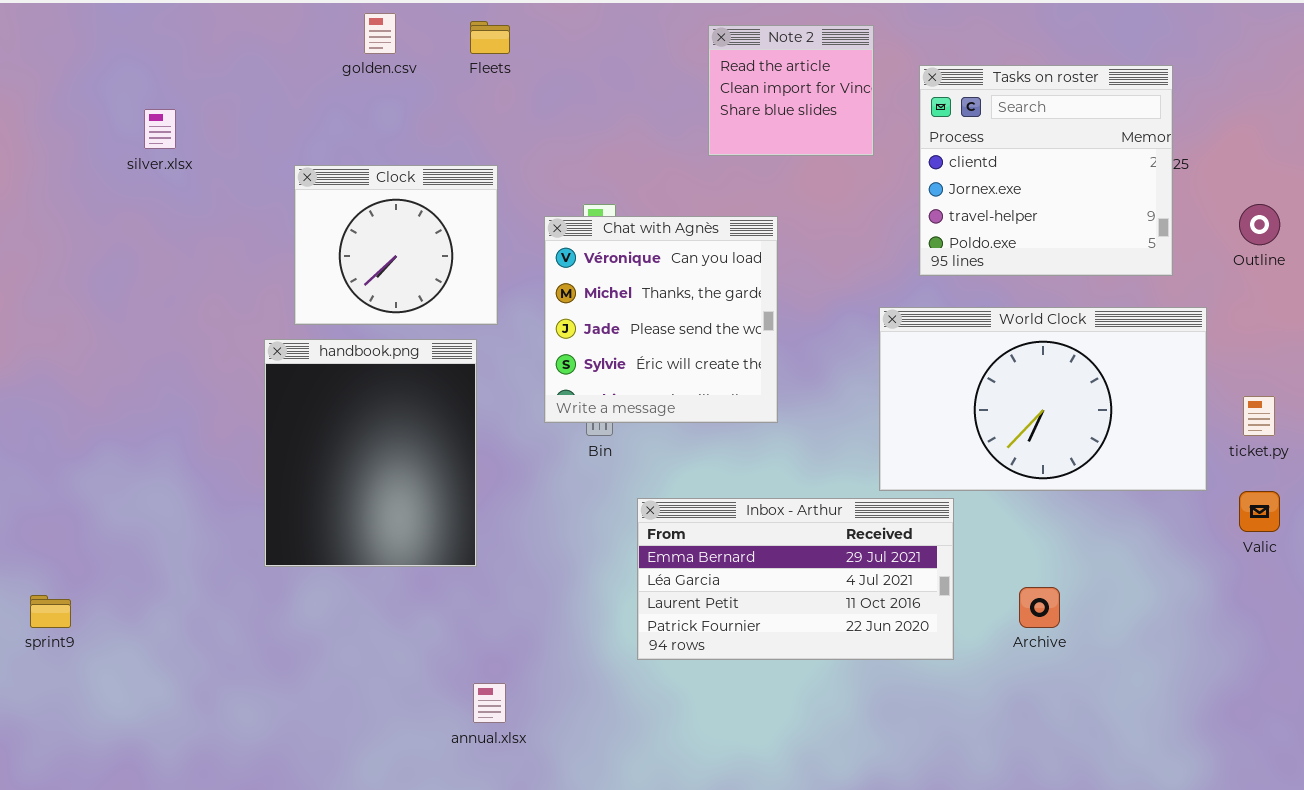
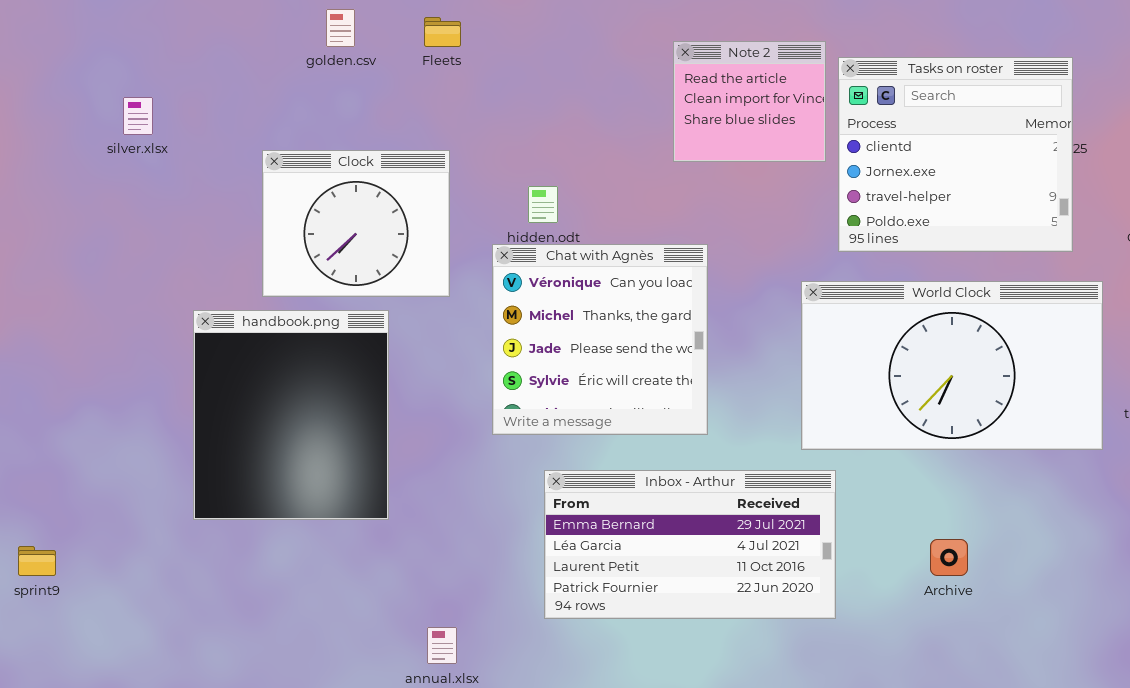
Note 2: [708,25,874,156] -> [673,41,826,162], moved
Chat with Agnès: [544,216,778,423] -> [492,244,708,435], moved
handbook.png: [264,339,477,567] -> [193,310,389,520], moved
Inbox - Arthur: [637,498,954,660] -> [544,470,836,619], moved

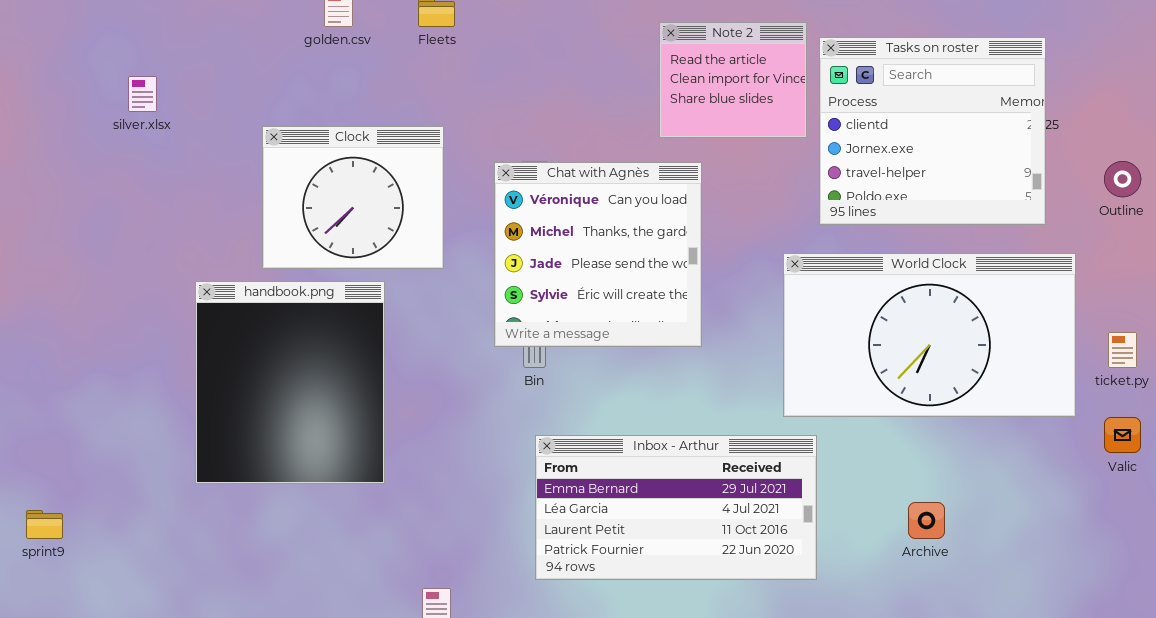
Chat with Agnès: [492,244,708,435] -> [494,162,702,347], moved

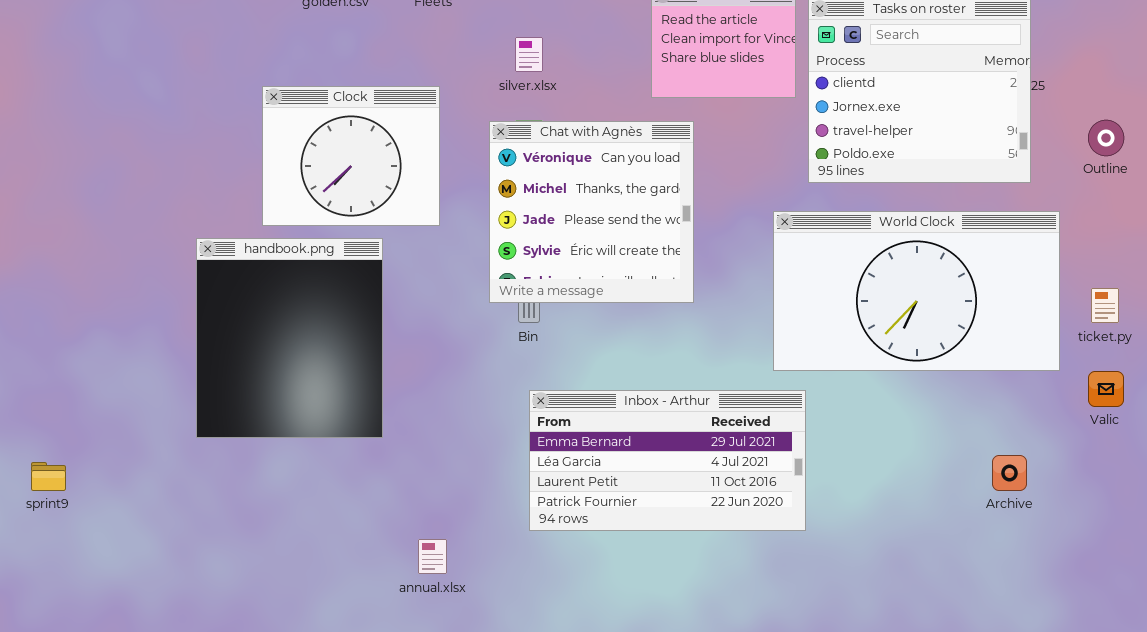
silver.xlsx: [128,76,157,112] -> [515,37,543,72], moved
Archive: [908,502,945,539] -> [992,455,1027,491], moved

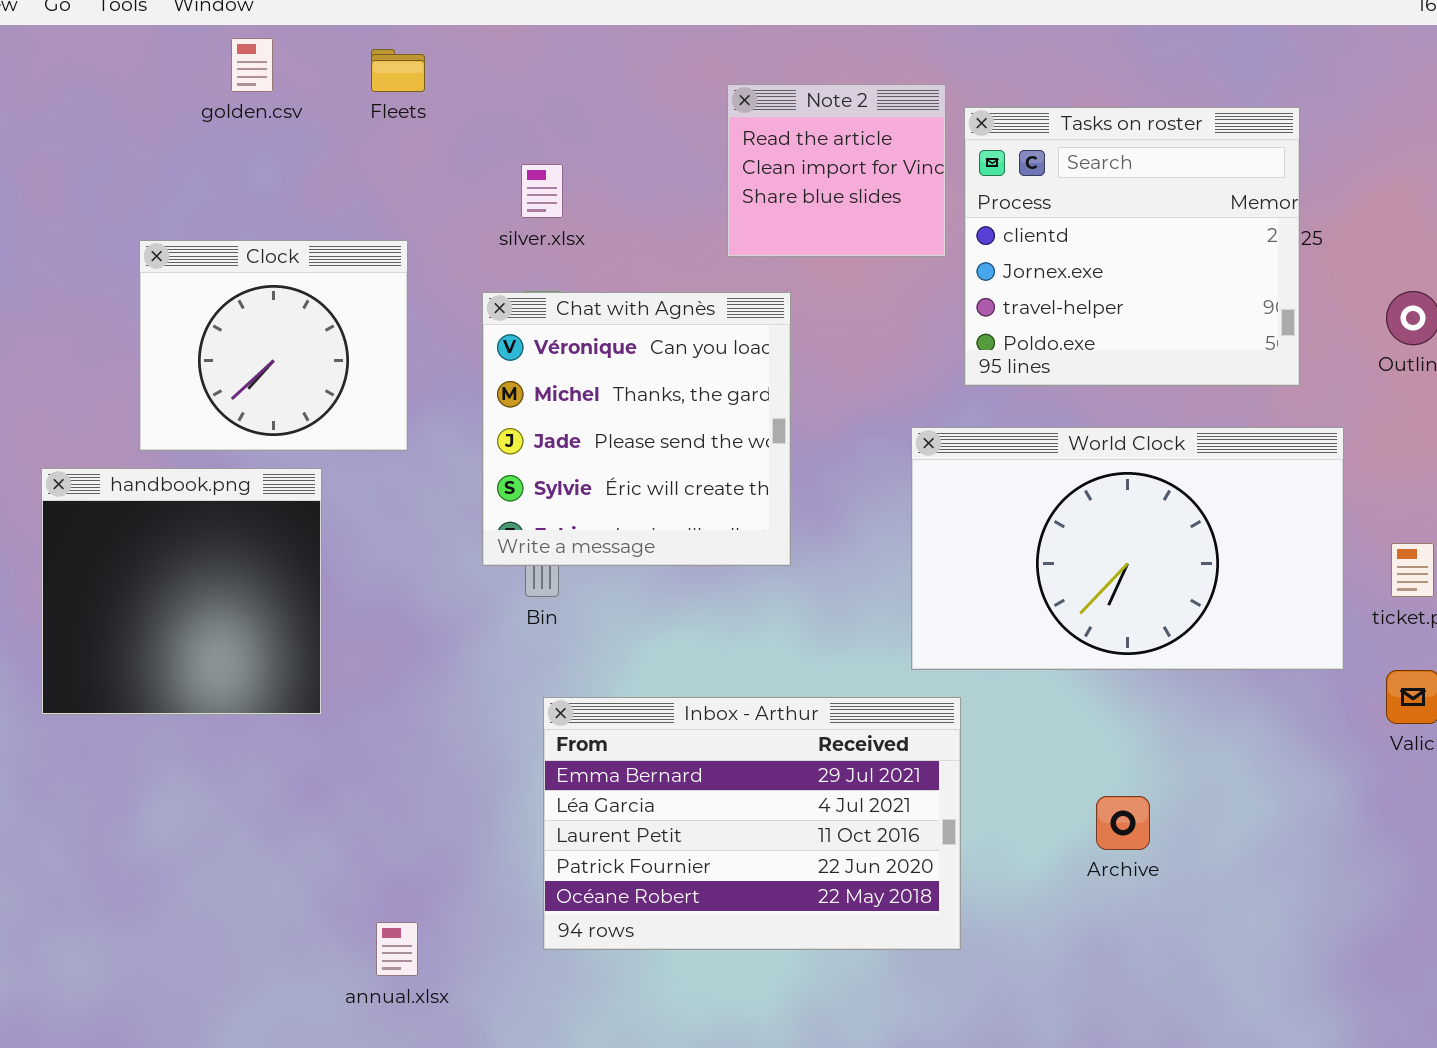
handbook.png: [196,238,383,438] -> [41,468,322,715], resized
Inbox - Arthur: [529,390,806,531] -> [543,697,961,950], resized
Archive: [992,455,1027,491] -> [1096,796,1150,850], moved

